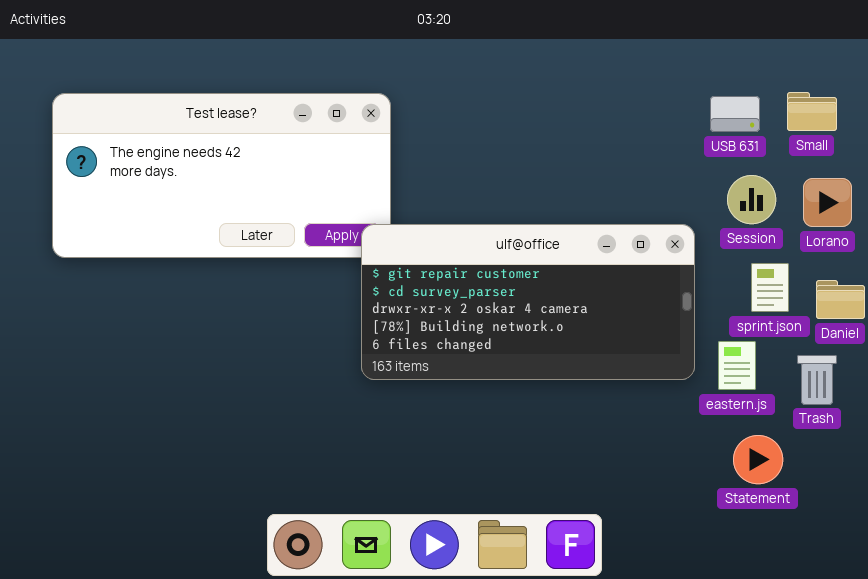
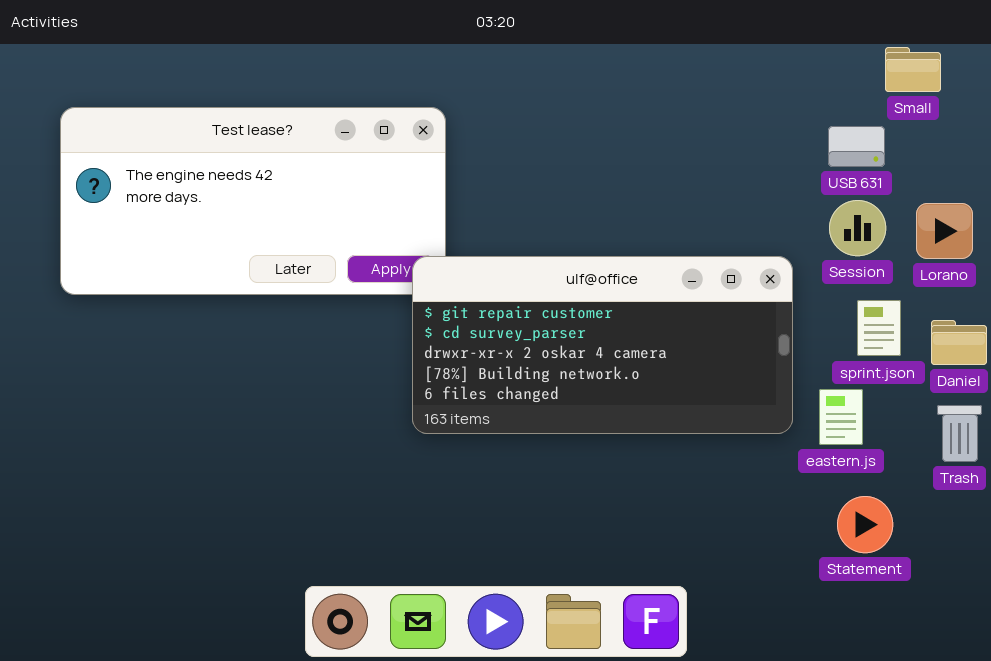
Small: [787,92,837,131] -> [885,47,941,92], moved
USB 631: [710,96,760,132] -> [828,126,885,167], moved
Trash: [797,355,837,405] -> [937,405,982,462], moved

